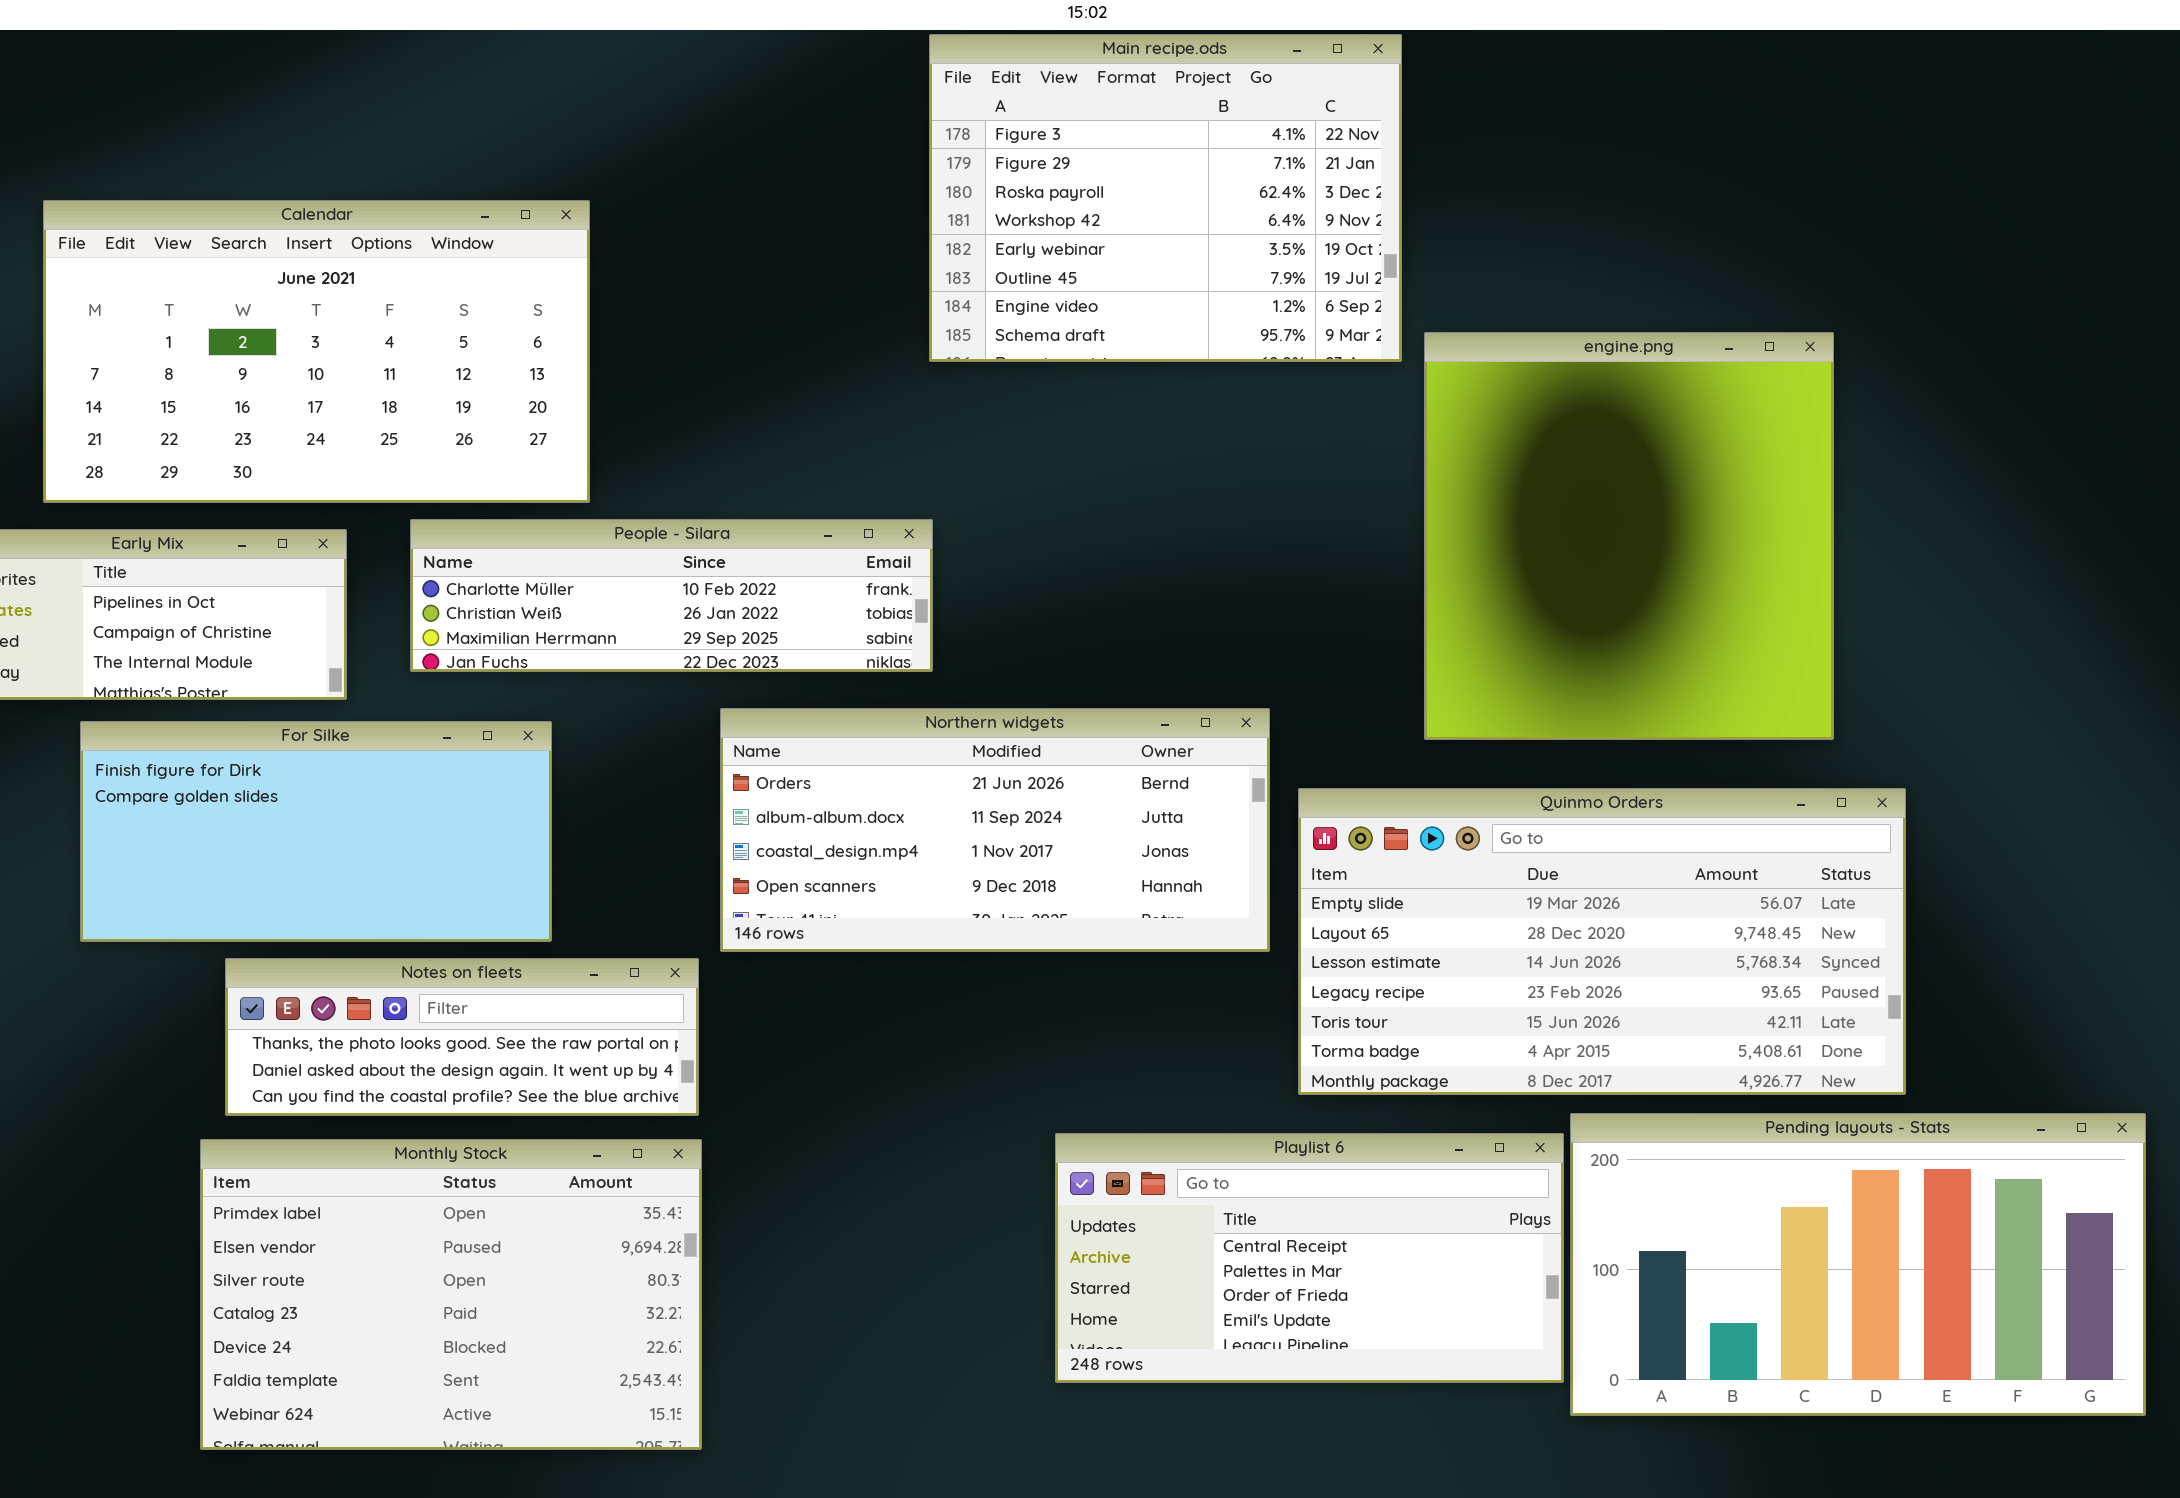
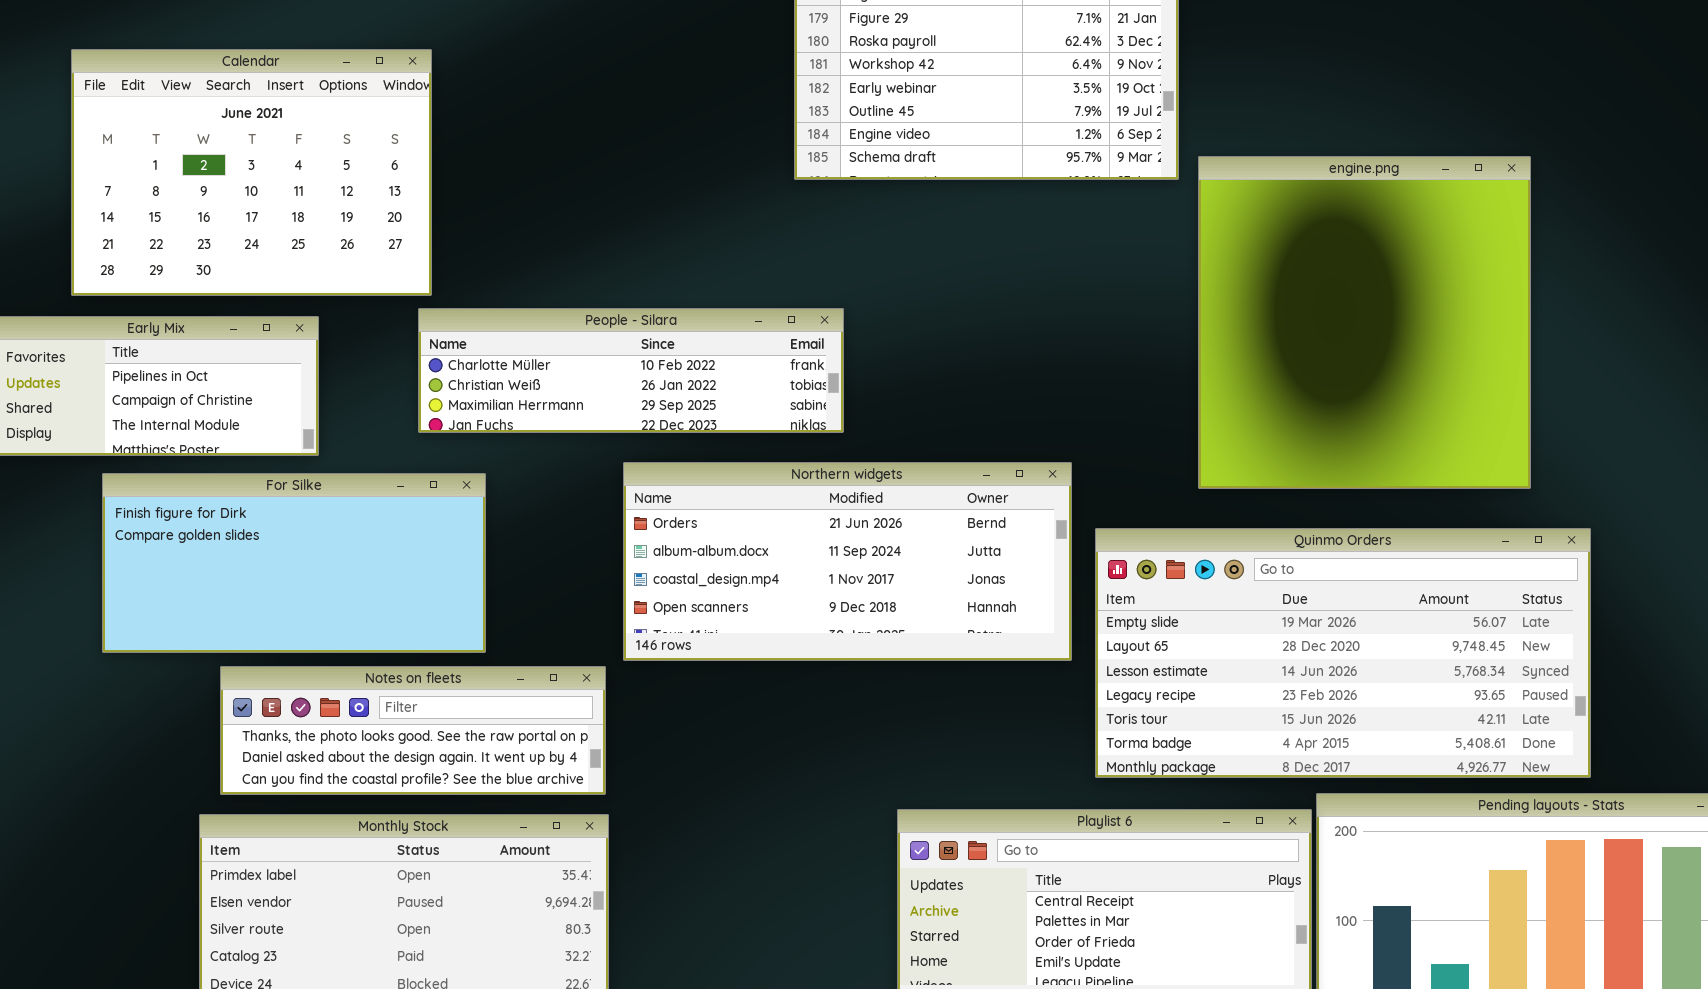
Calendar: [43,200,590,503] -> [71,49,432,296], resized
People - Silara: [410,519,933,672] -> [418,308,844,433], moved

